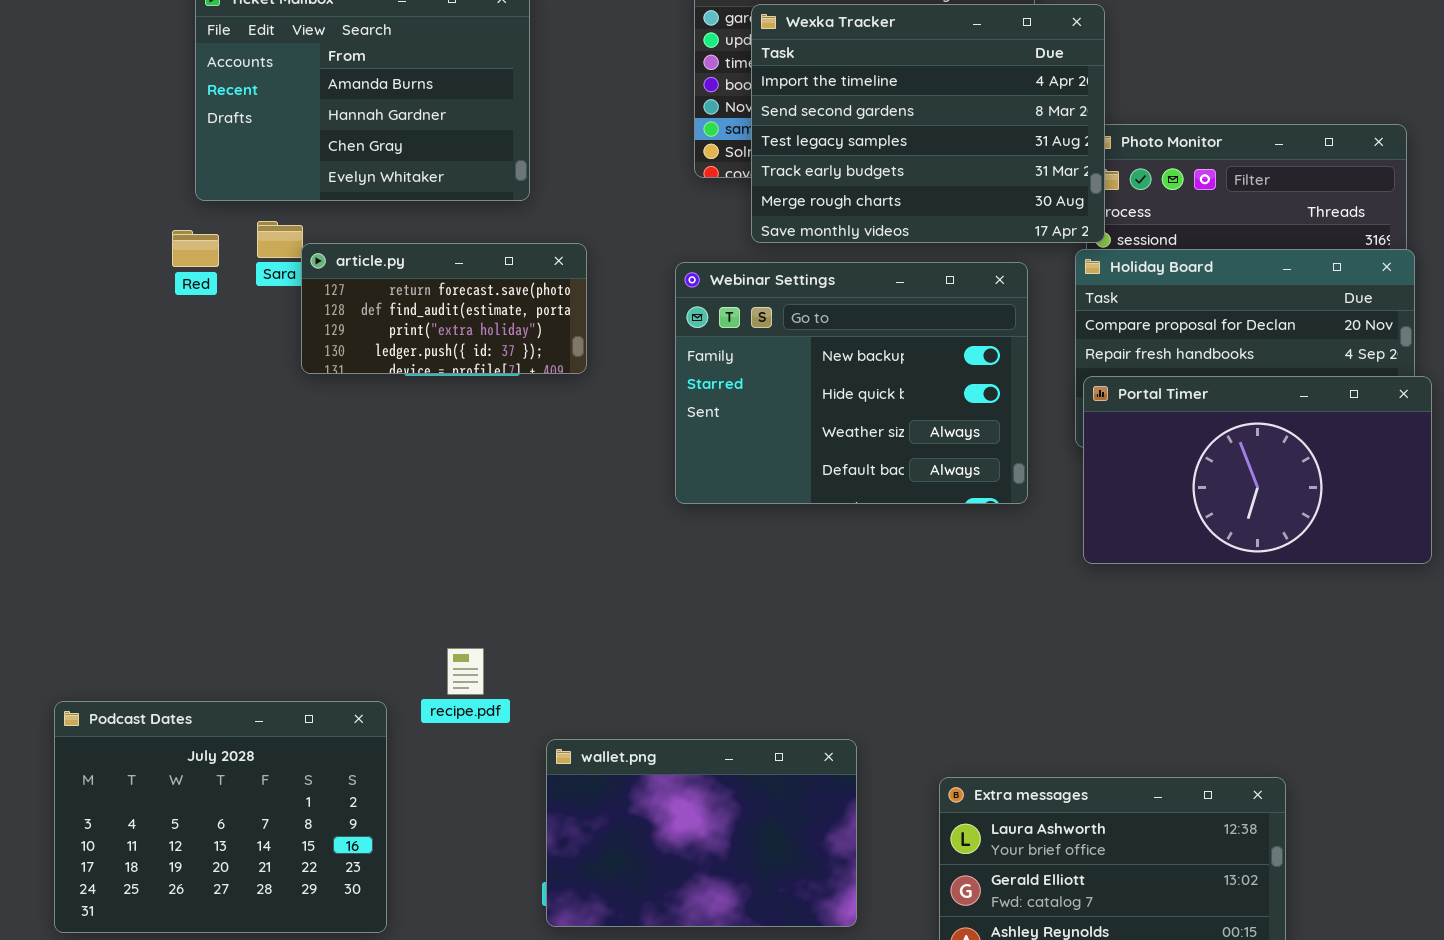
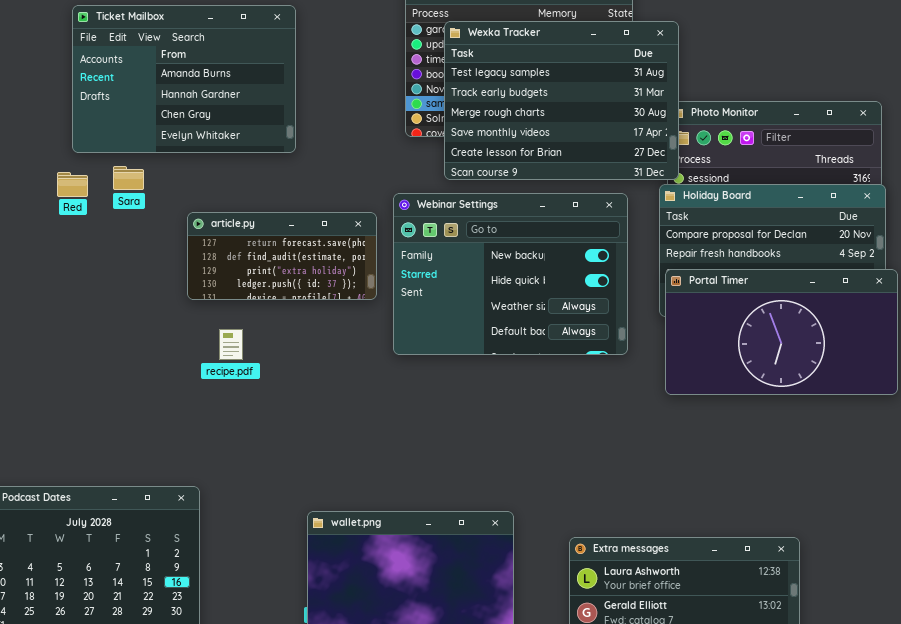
Wexka Tracker: [751,4,1105,243] -> [444,21,679,180], scrolled down 2 rows
article.py: [301,243,587,374] -> [187,212,377,300], moved
recipe.pdf: [447,648,484,695] -> [219,329,243,360], moved

